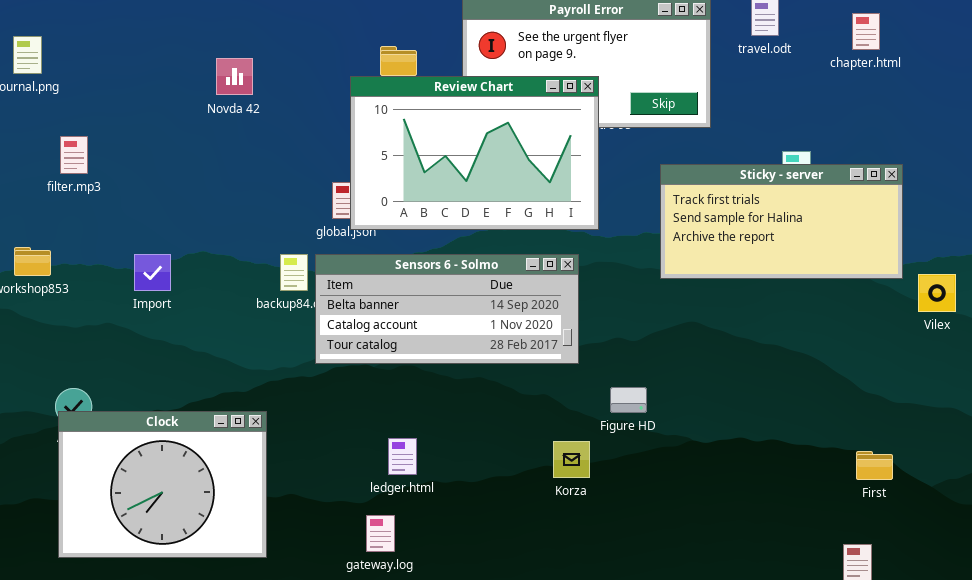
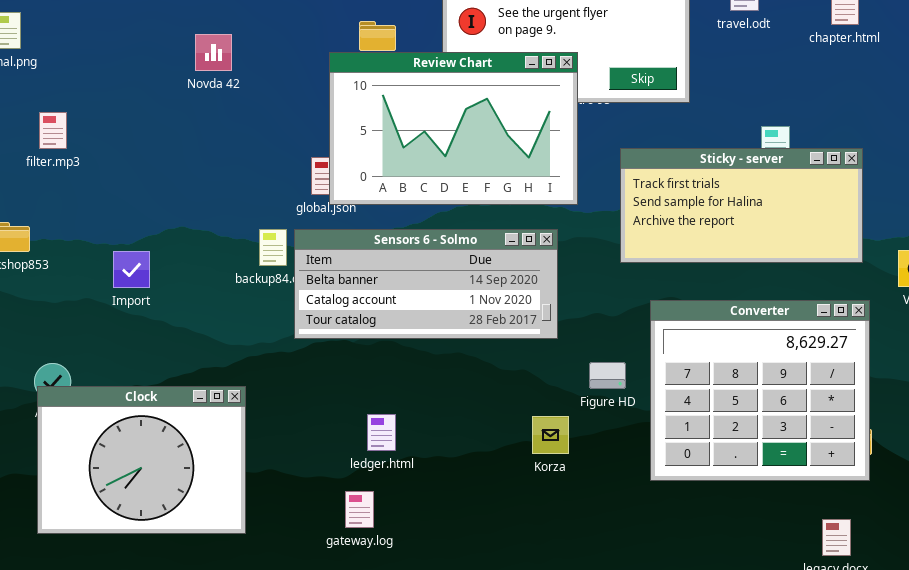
Sticky - server: [660,164,903,279] -> [620,148,863,263], moved
Import: [134,254,171,291] -> [113,251,150,288], moved
Converter: none -> [650,300,870,481], opened

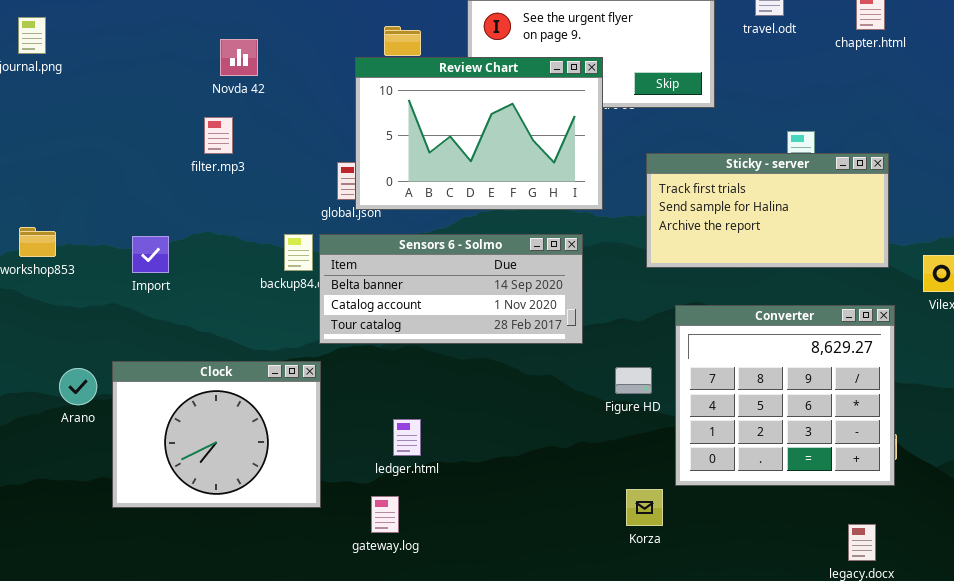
filter.mp3: [39,112,67,149] -> [204,117,233,154], moved
Import: [113,251,150,288] -> [132,236,169,273], moved
Clock: [37,386,246,534] -> [112,361,321,508], moved
Korza: [532,416,569,454] -> [626,489,663,526], moved

